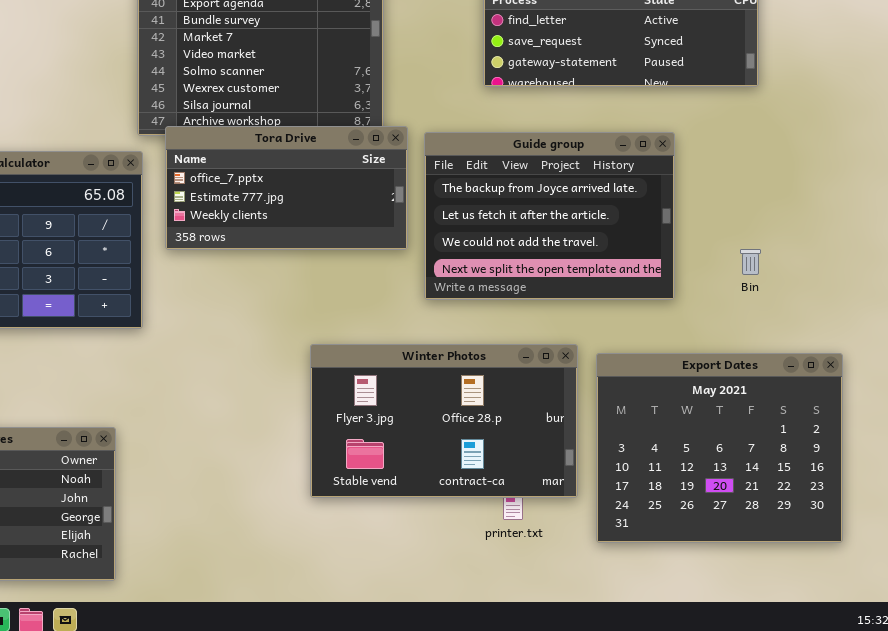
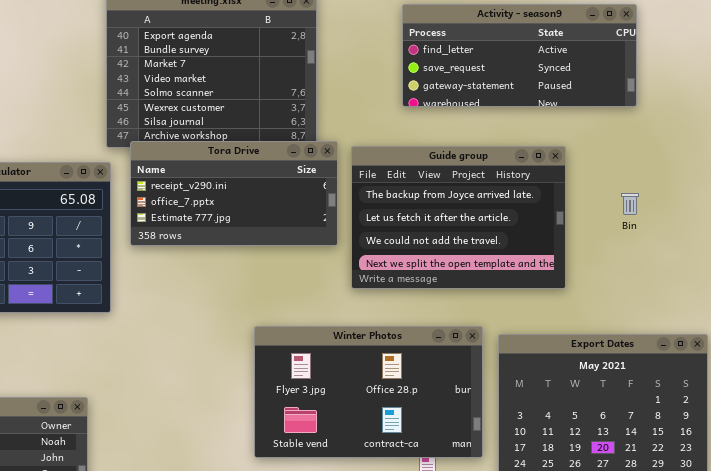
Tora Drive: [165,126,408,250] -> [130,141,338,246], scrolled up 1 row
Bin: [740,249,761,275] -> [621,193,639,215], moved

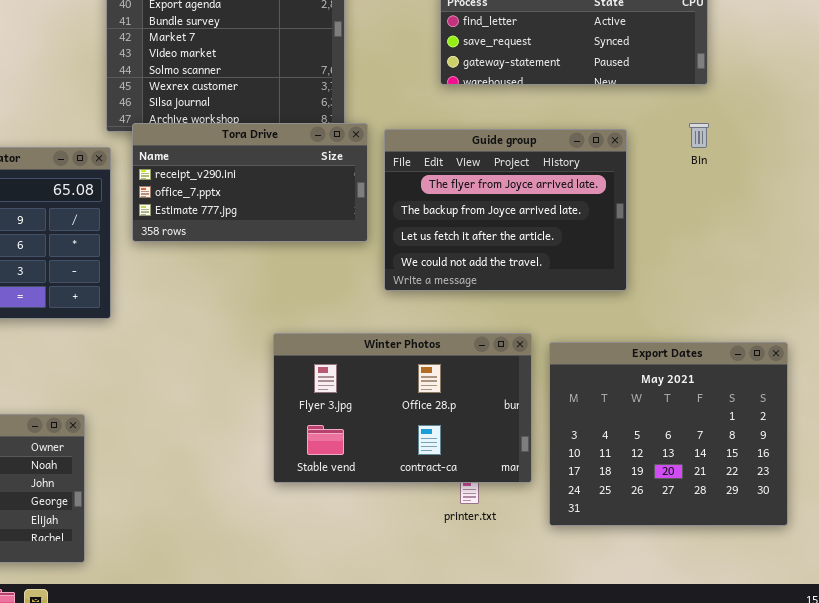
Guide group: [351,146,566,289] -> [384,129,627,291], scrolled up 1 row
Bin: [621,193,639,215] -> [689,123,709,148], moved

